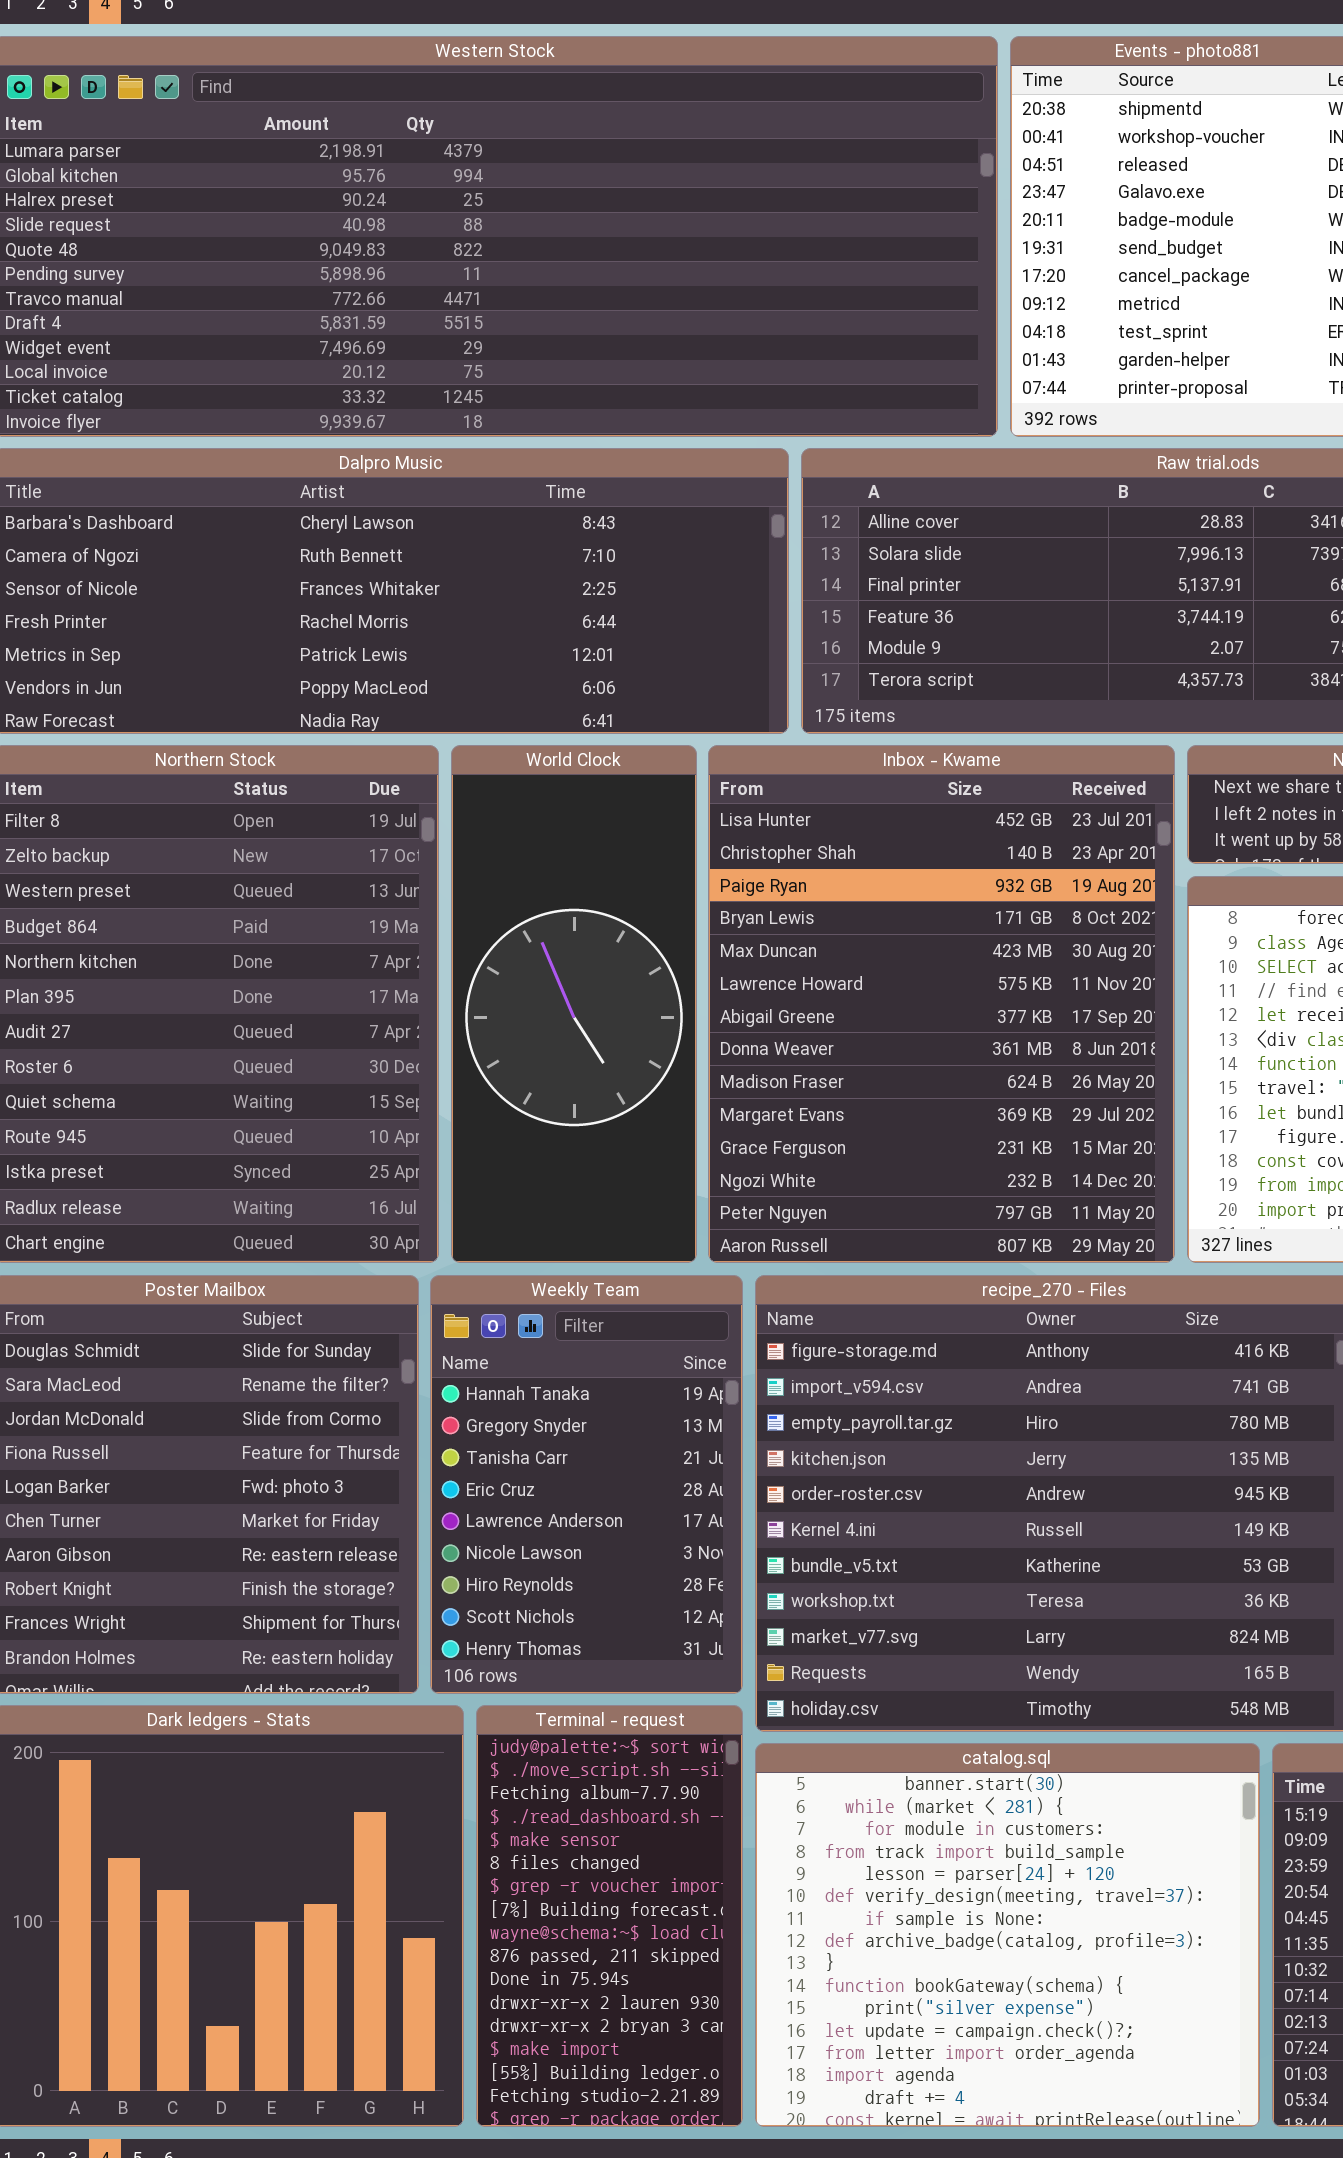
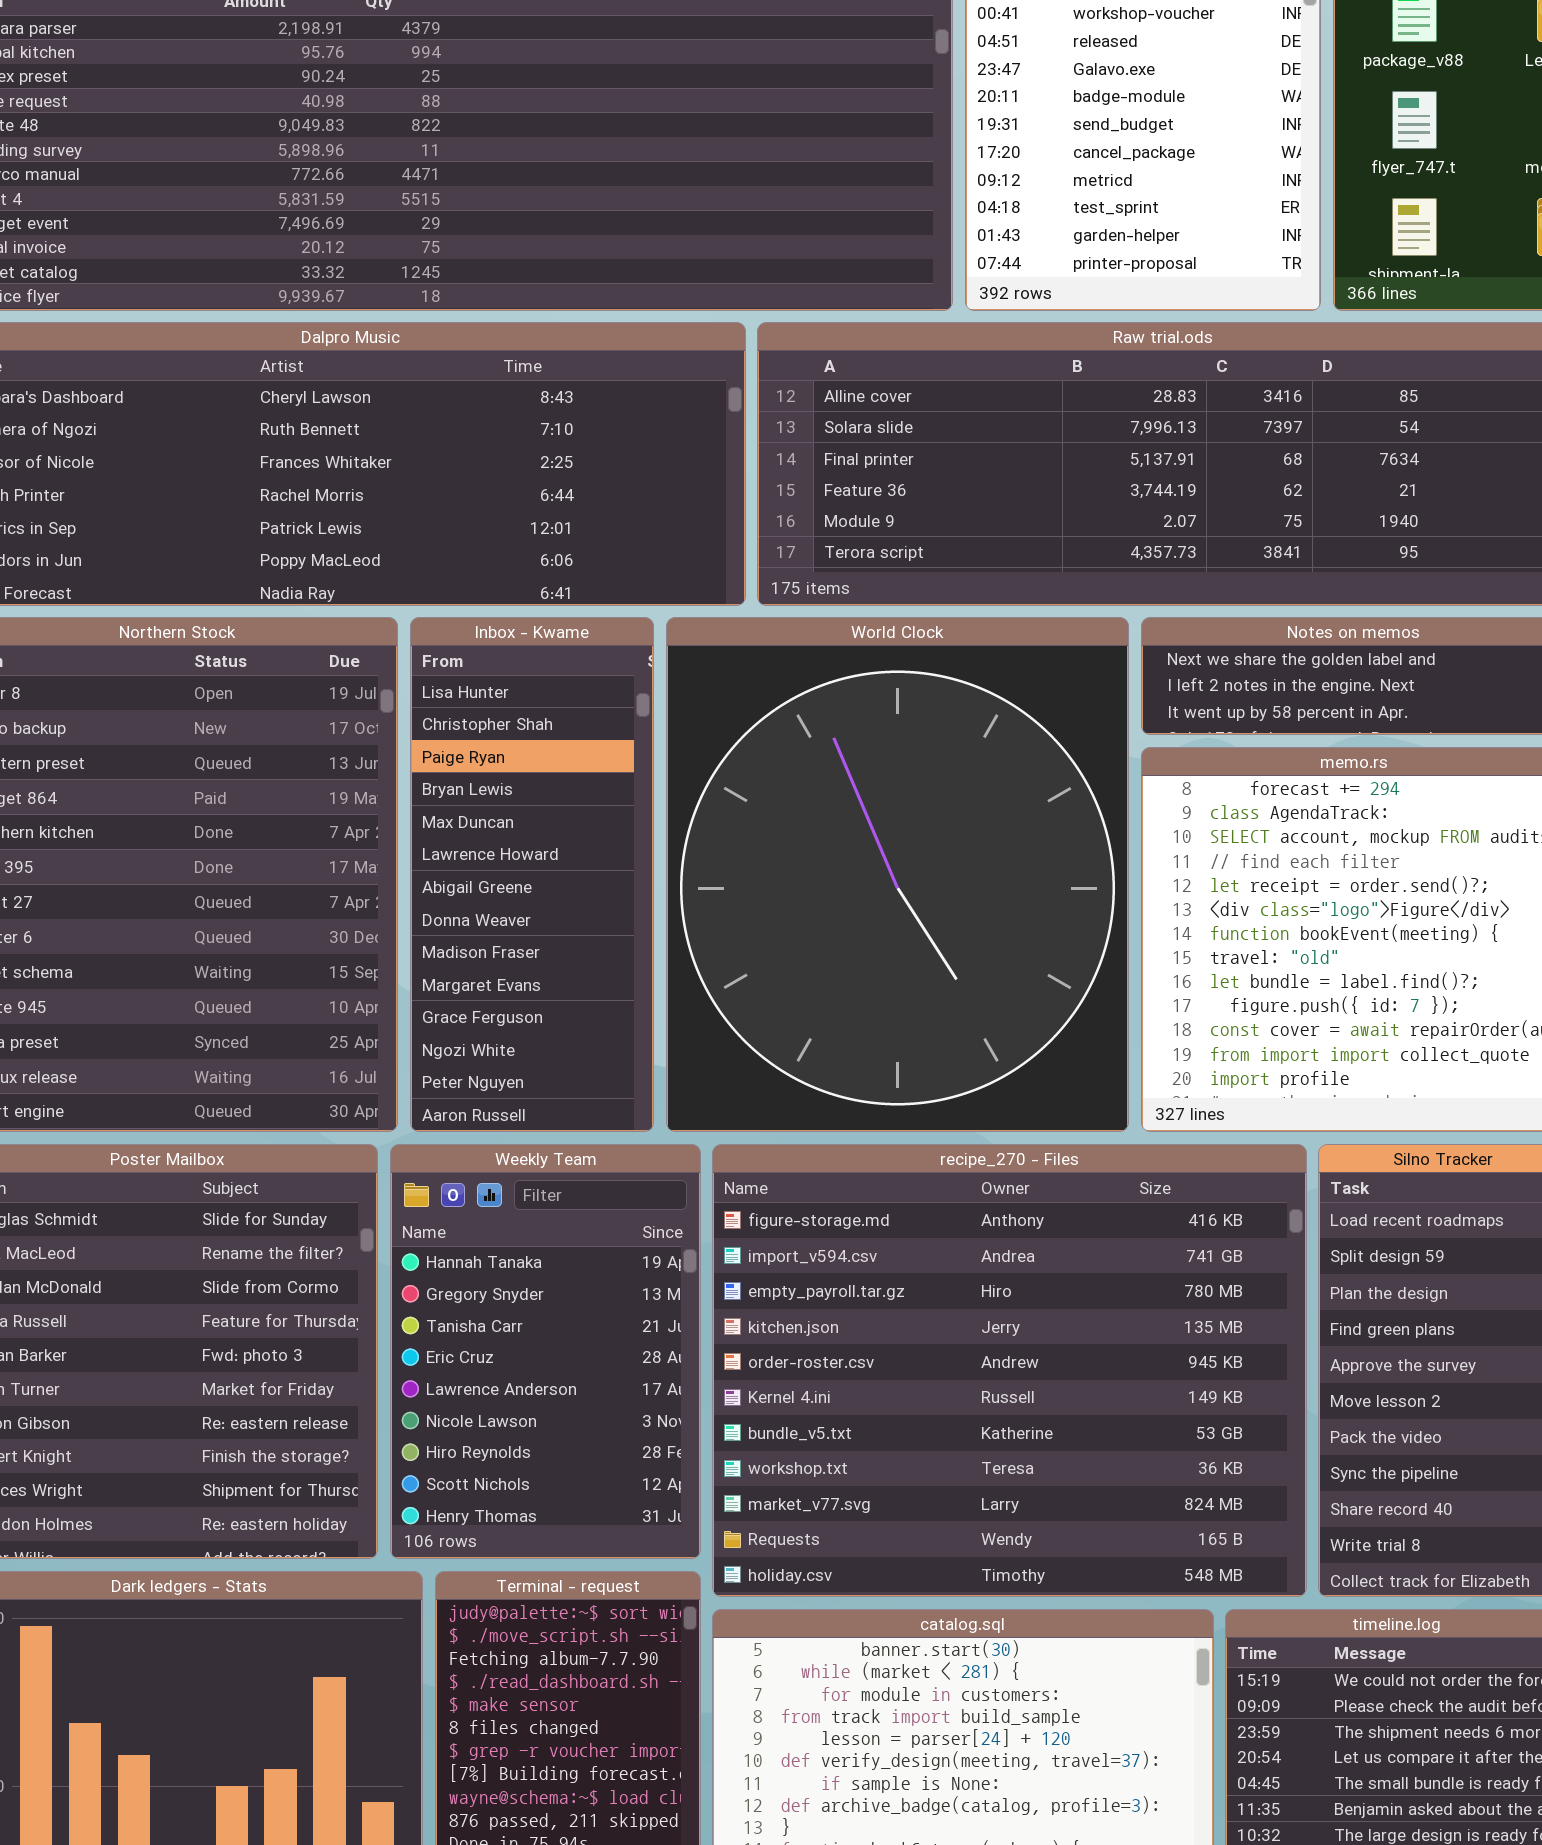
World Clock: [451,745,697,1263] -> [666,617,1129,1132], moved, resized
Inbox - Kwame: [708,745,1175,1263] -> [410,617,654,1132], moved, resized

